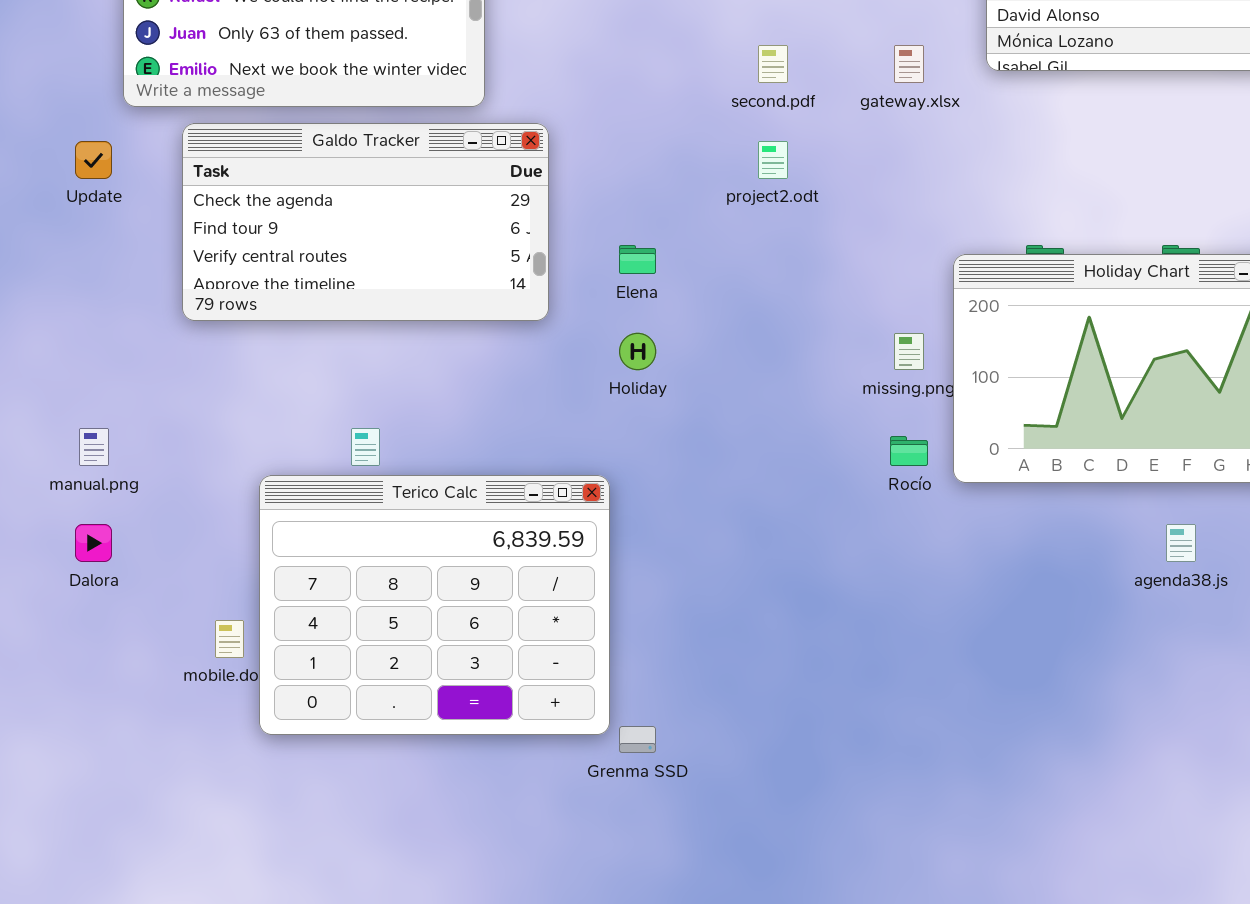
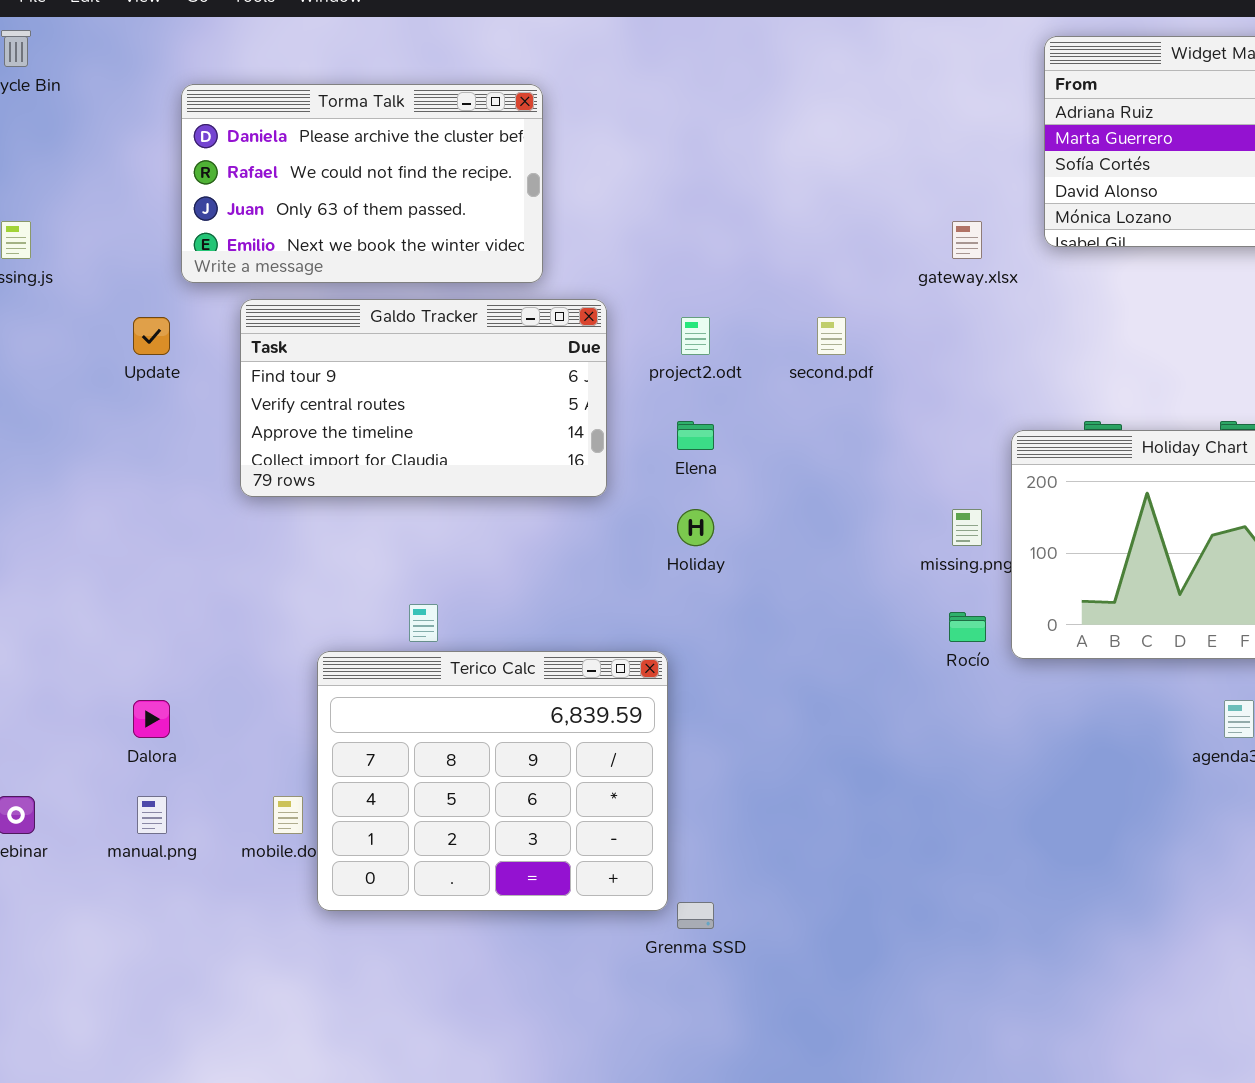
second.pdf: [758,45,788,83] -> [817,317,846,355], moved
Galdo Tracker: [182,123,549,321] -> [240,299,607,497], scrolled down 1 row
project2.odt: [758,141,788,179] -> [681,317,710,355], moved
manual.png: [79,428,109,466] -> [137,796,167,834], moved

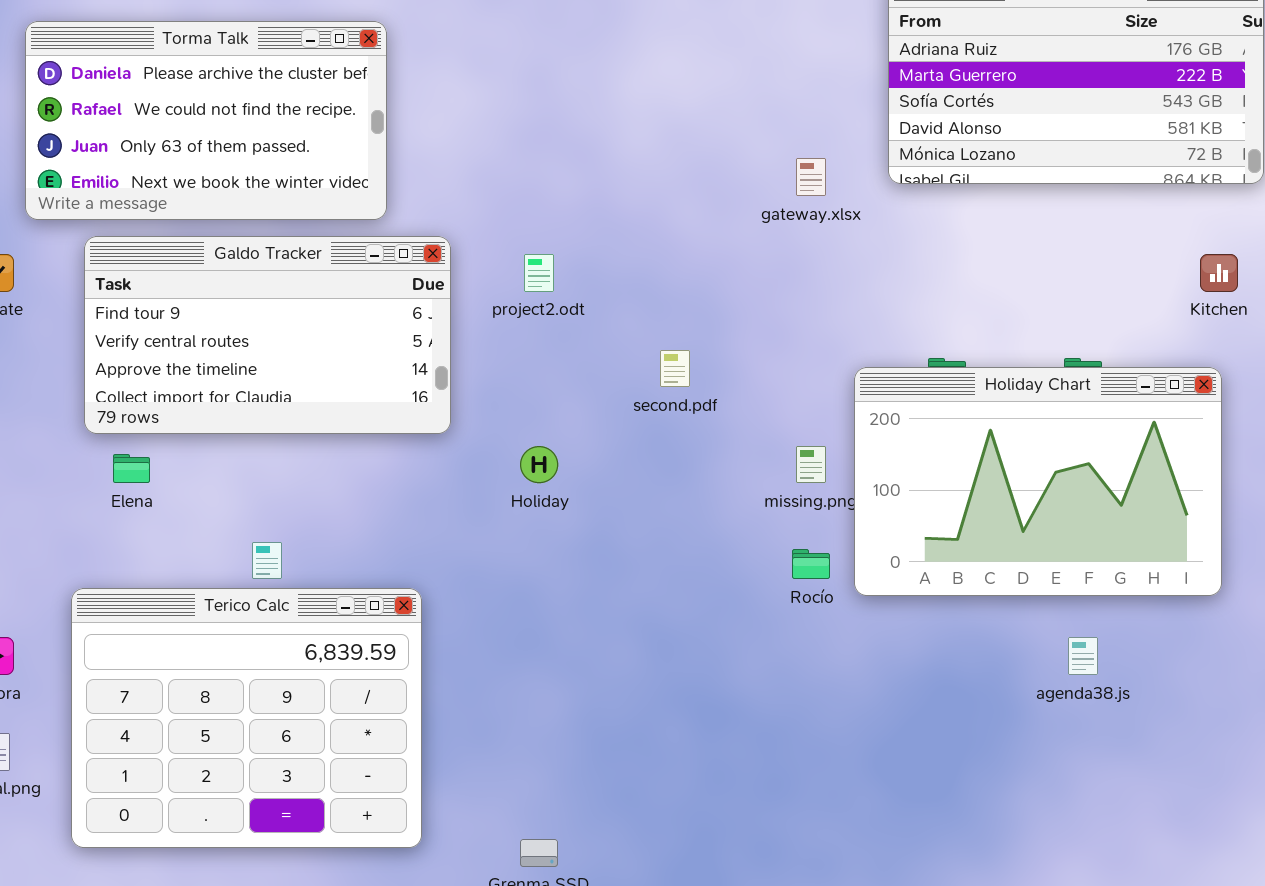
second.pdf: [817,317,846,355] -> [660,350,690,387], moved
Elena: [677,421,714,450] -> [113,454,150,483], moved
Terico Calc: [317,651,668,911] -> [71,588,422,848], moved

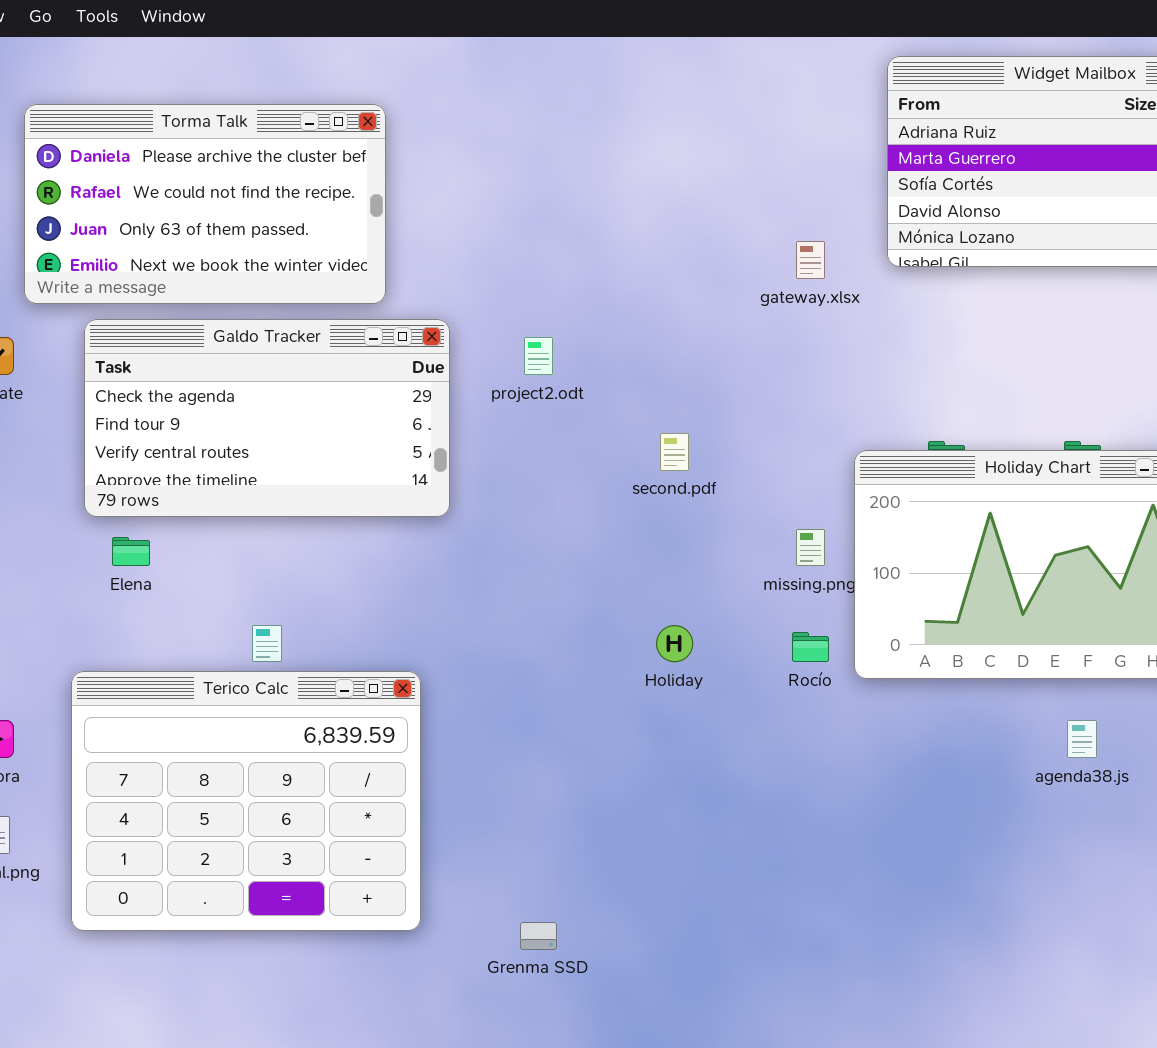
Galdo Tracker: [84,236,451,434] -> [84,319,450,517], scrolled up 1 row
Holiday: [520,446,558,483] -> [656,625,693,662], moved

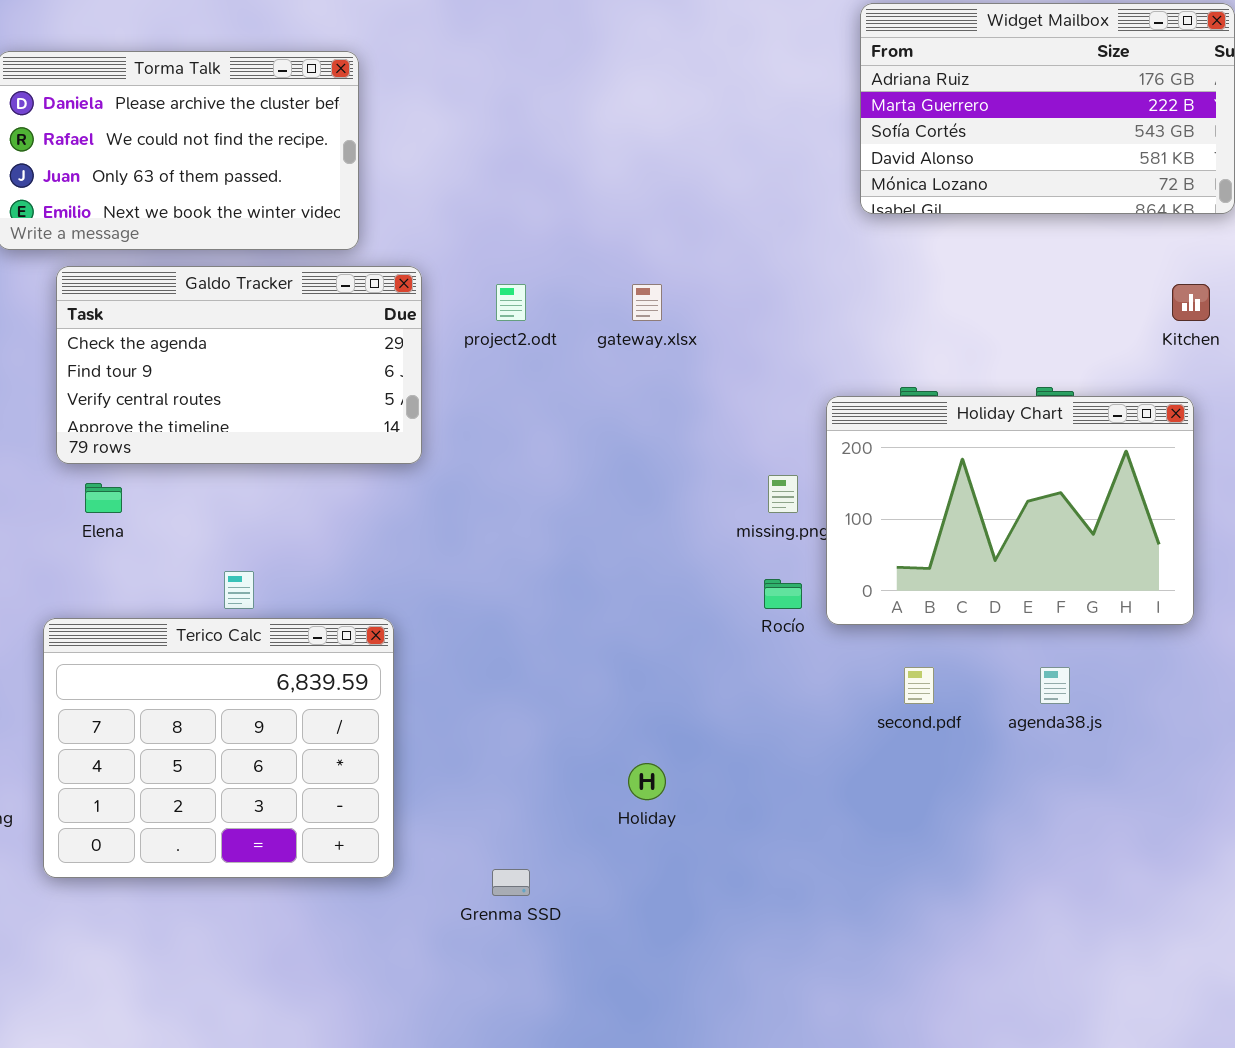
gateway.xlsx: [796,241,825,279] -> [632,284,662,321], moved
second.pdf: [660,433,689,471] -> [904,667,934,704], moved
Holiday: [656,625,693,662] -> [628,763,666,800], moved

